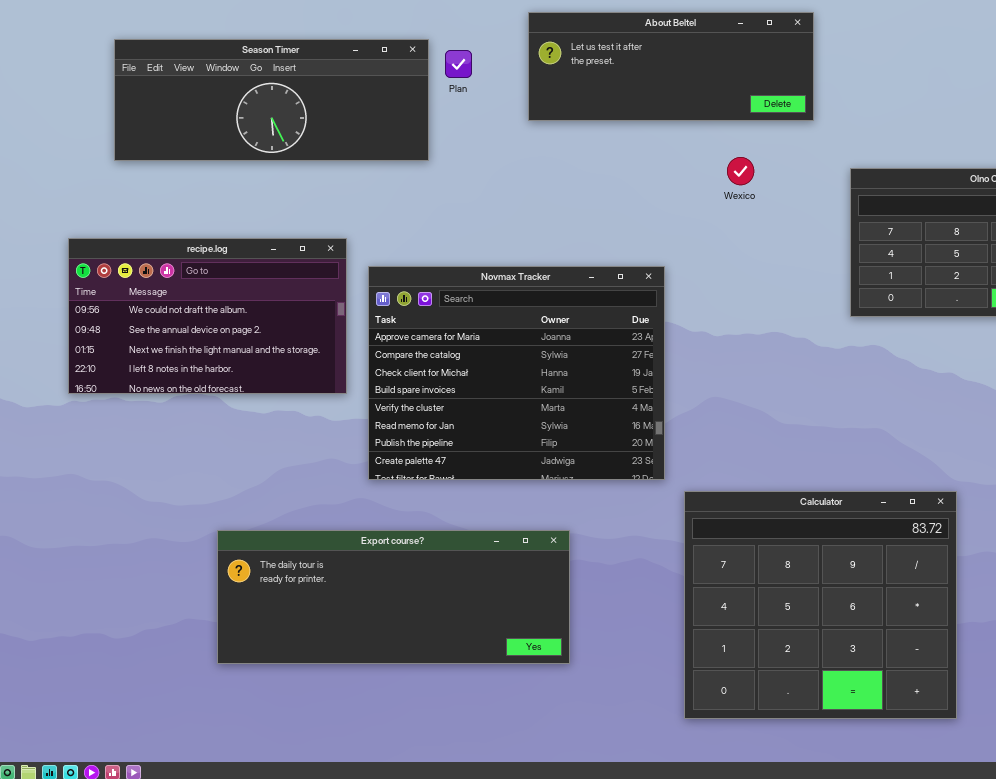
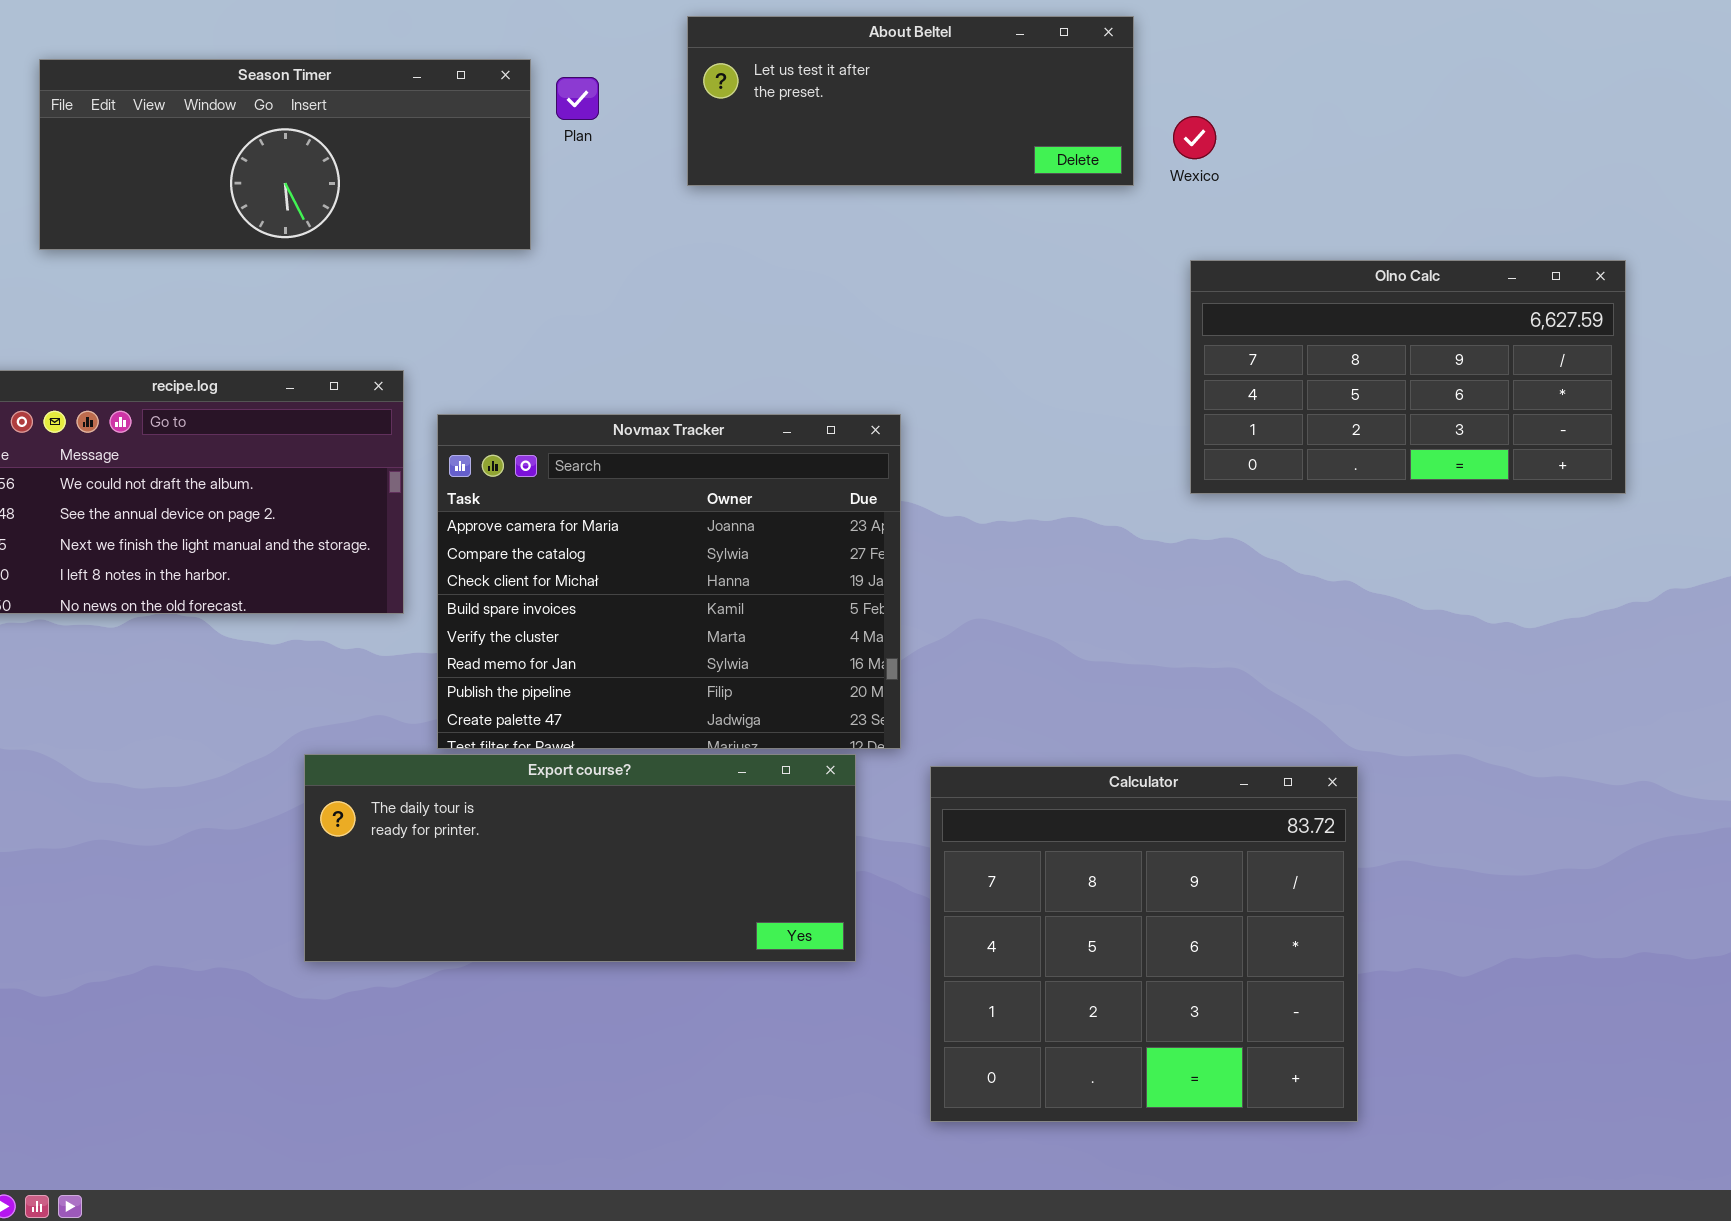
Wexico: [727,157,754,185] -> [1173,116,1216,159], moved
Export course?: [217,530,570,664] -> [304,754,856,962], moved

